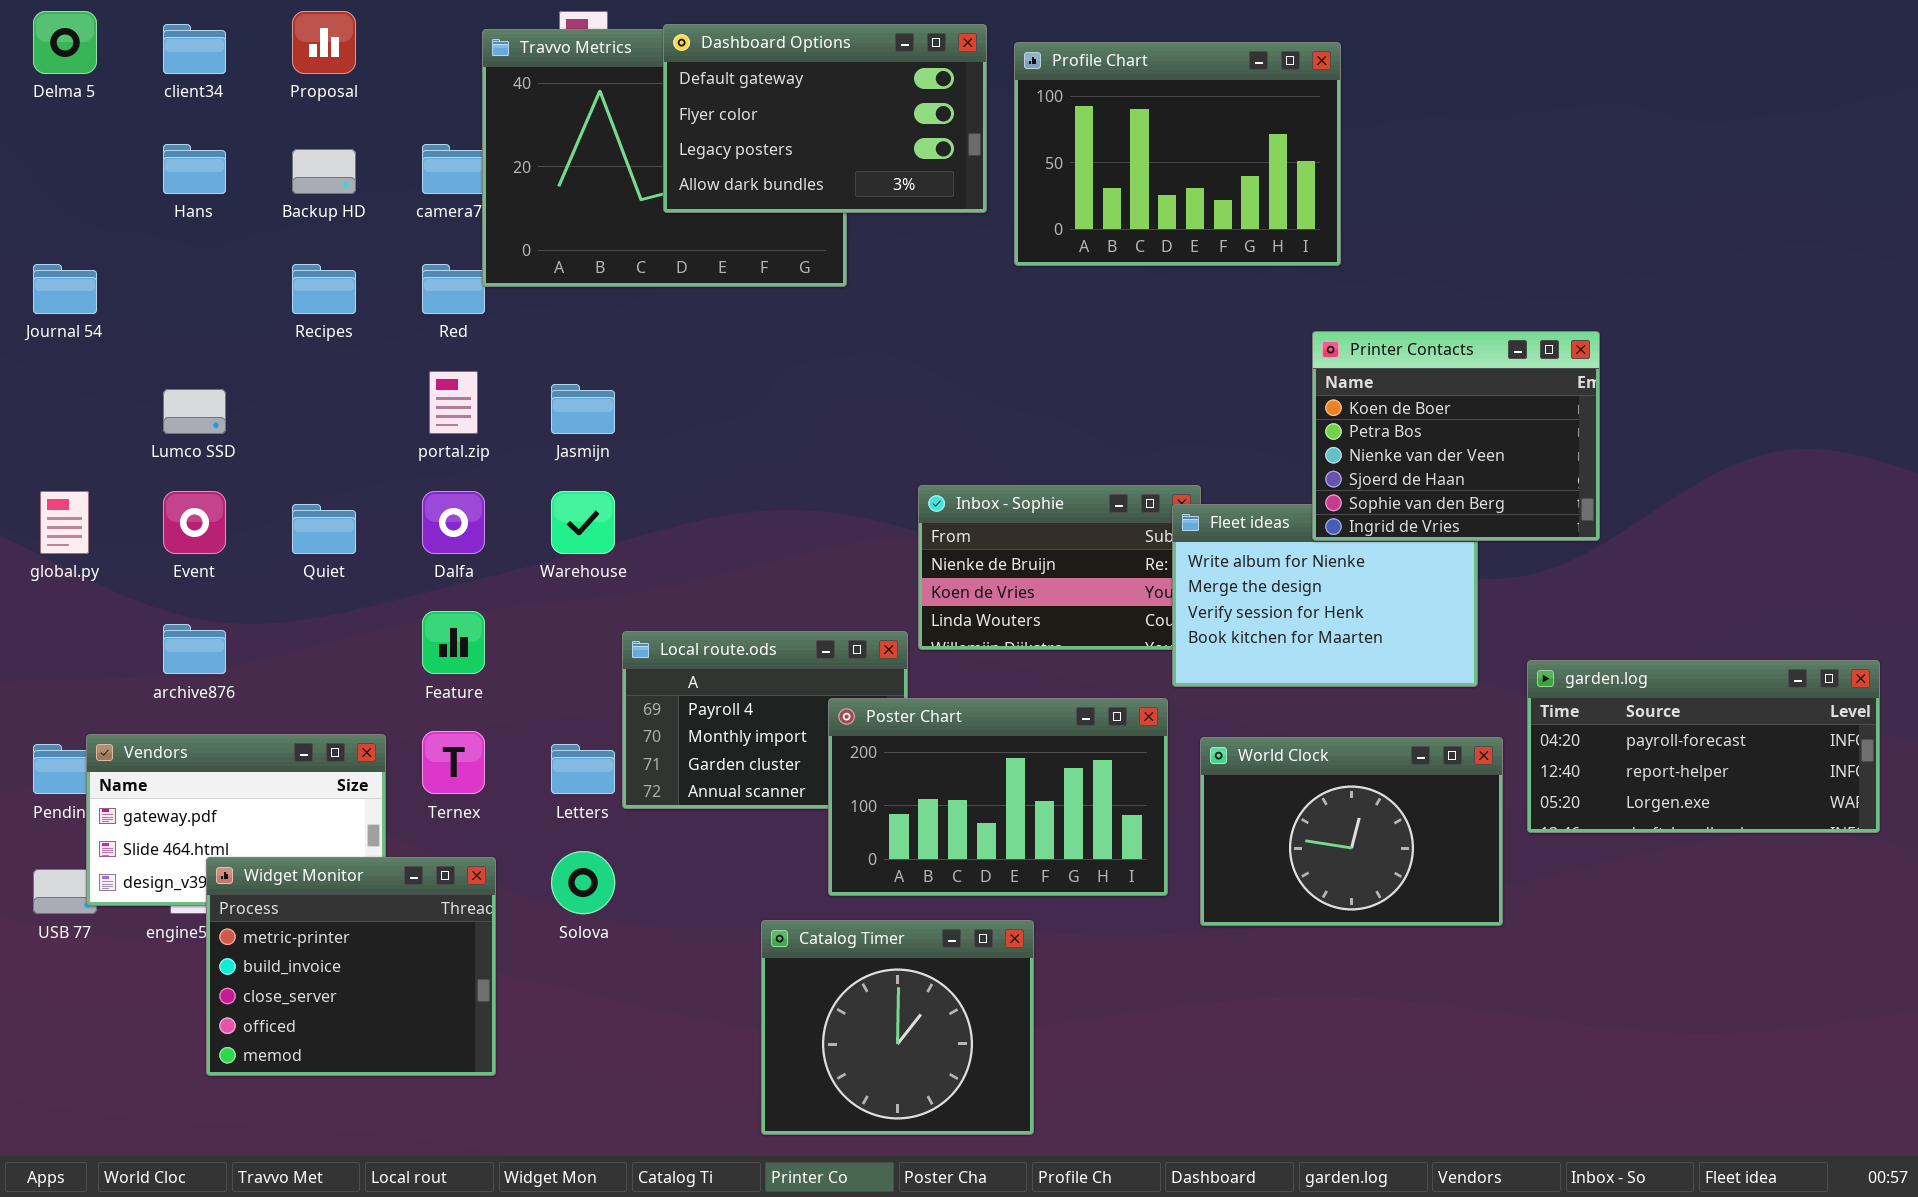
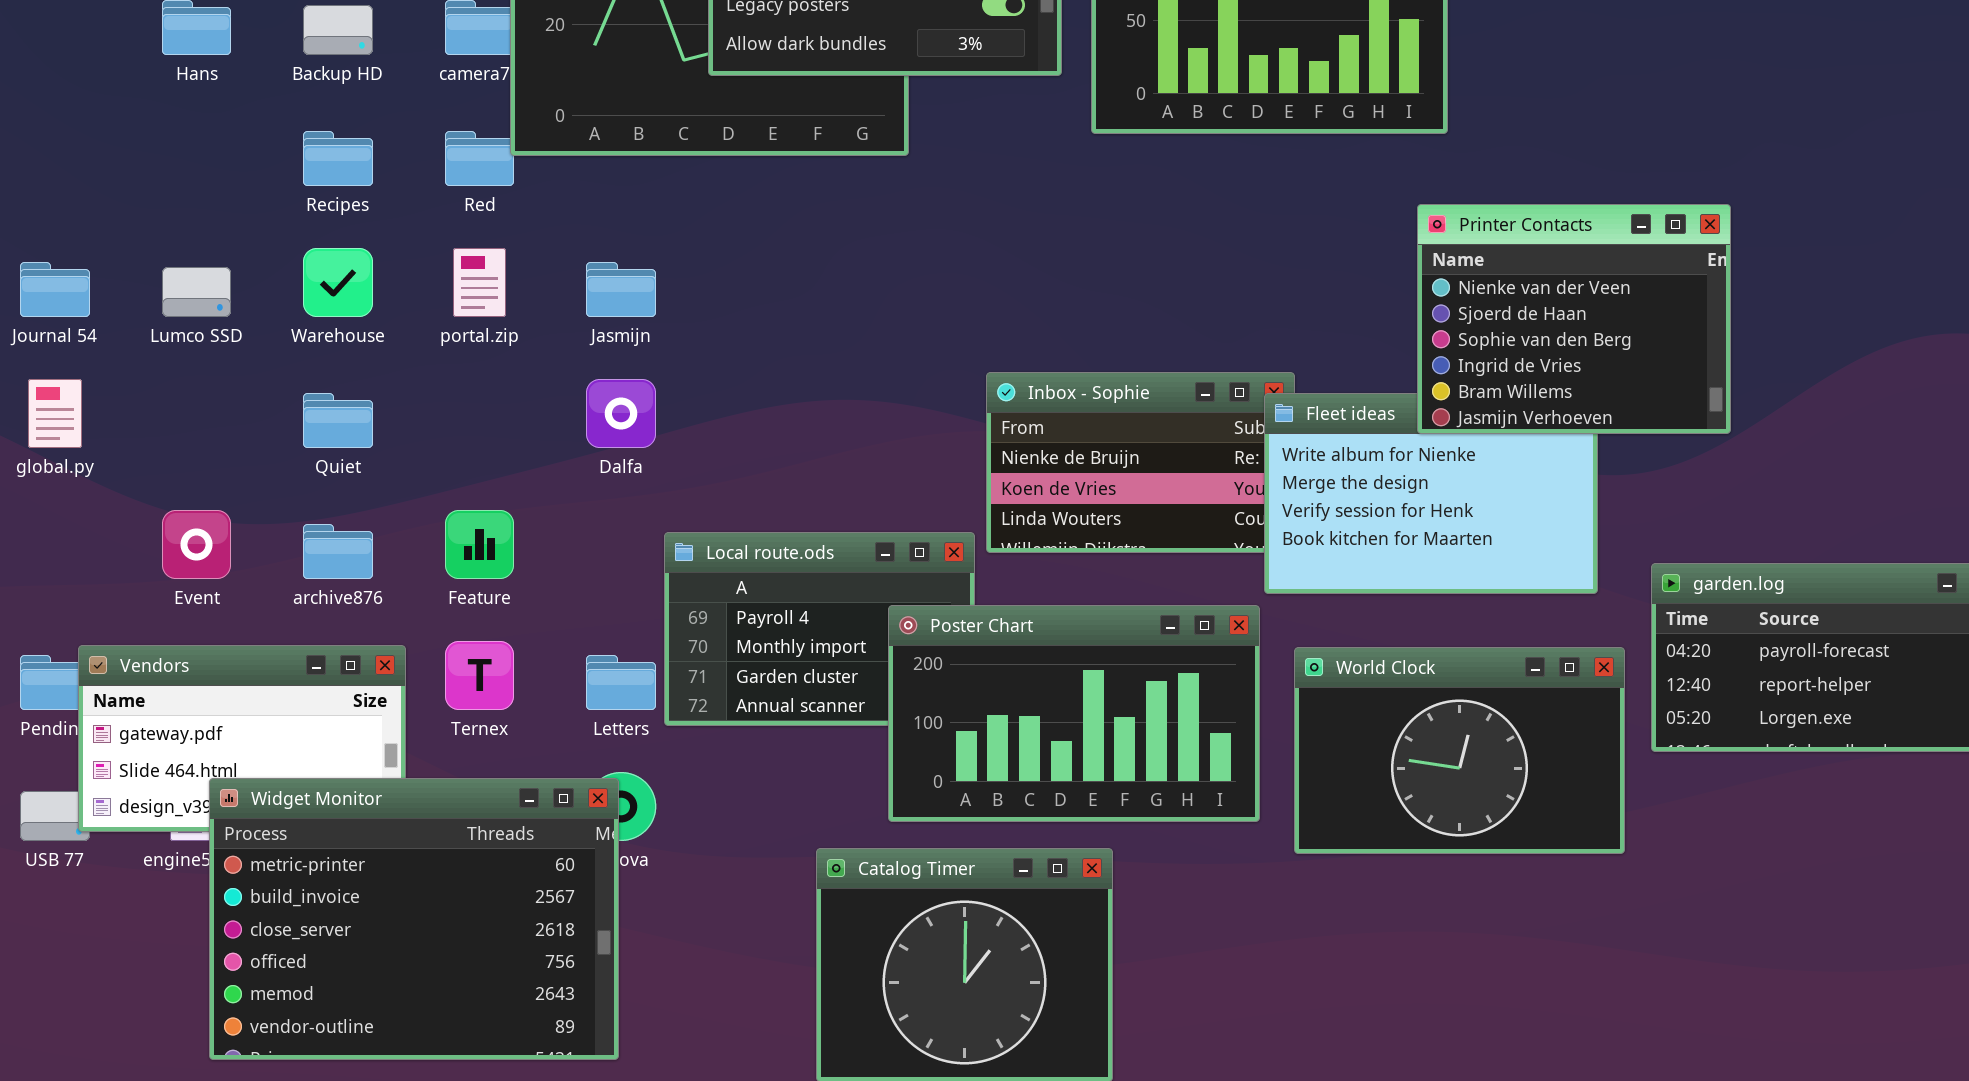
Journal 54: [33,264,97,314] -> [20,262,90,317], moved
Printer Contacts: [1312,331,1600,541] -> [1417,204,1731,434], scrolled down 2 rows
Event: [163,491,226,554] -> [162,510,231,579], moved
Dalfa: [422,491,485,554] -> [586,379,656,448], moved
Warehouse: [551,491,615,554] -> [303,248,373,317], moved
archive876: [163,624,226,674] -> [303,524,373,579], moved
Widget Monitor: [206,857,496,1076] -> [209,778,619,1060], resized

